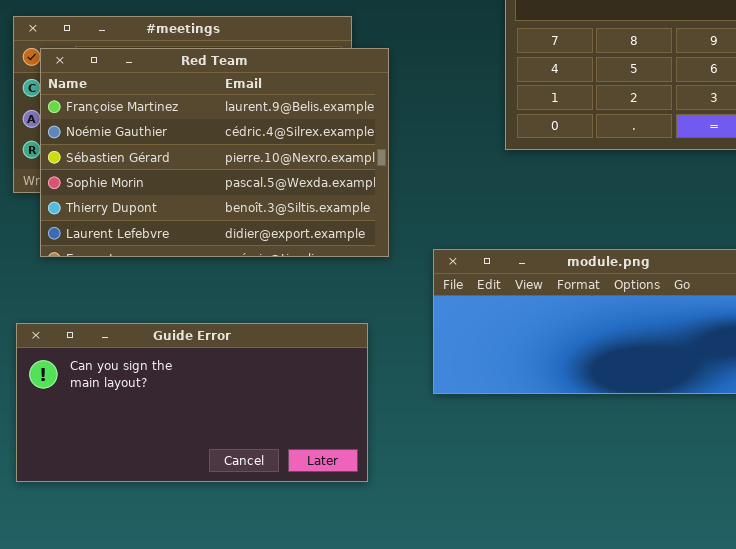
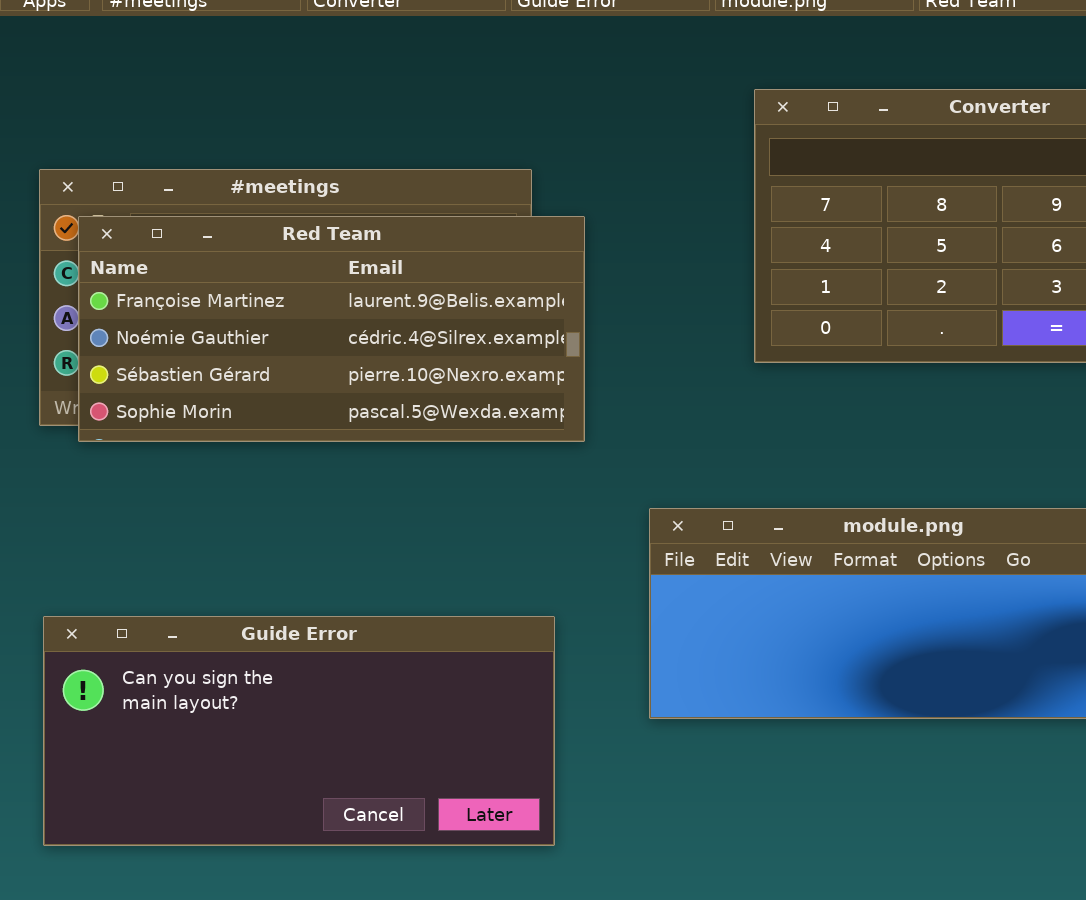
Red Team: [40,48,389,257] -> [78,216,585,442], resized

